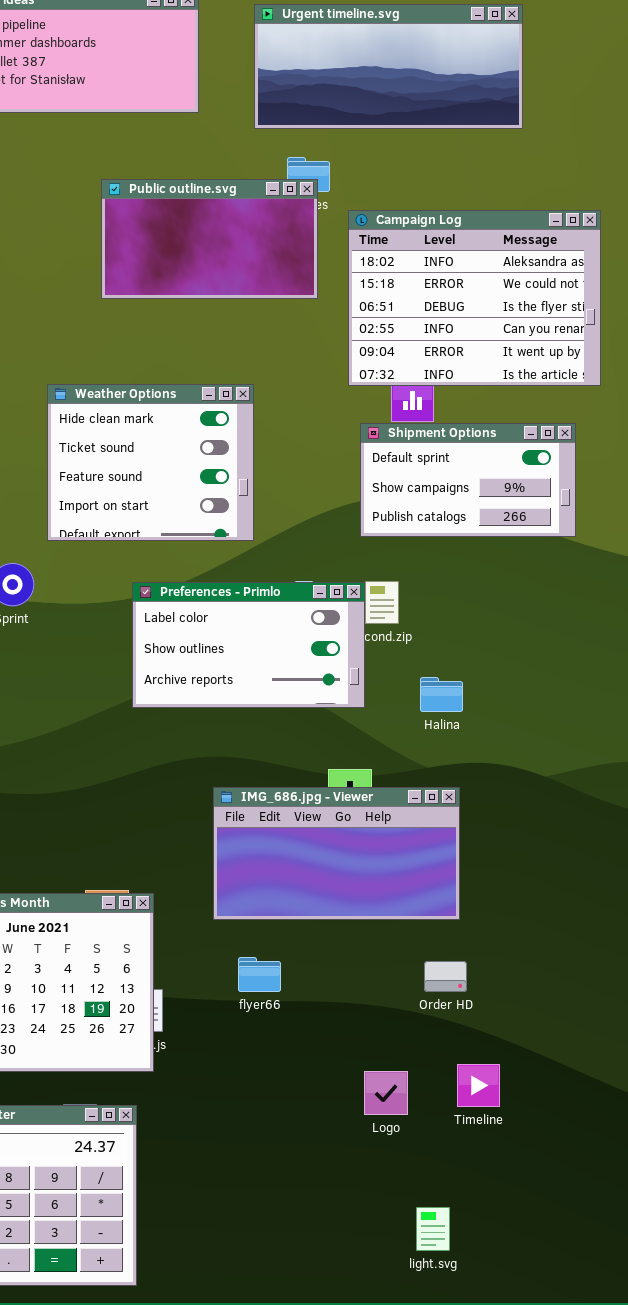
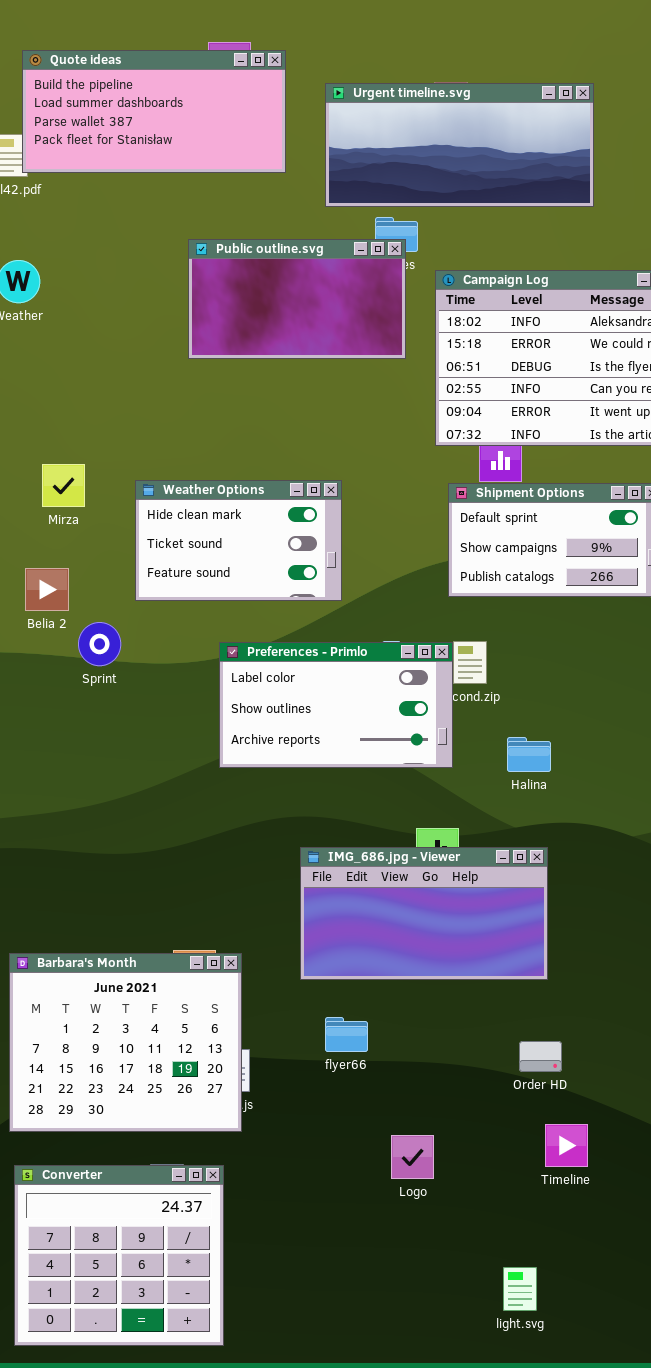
Urgent timeline.svg: [254,4,523,129] -> [325,83,594,207], moved
Weather Options: [47,384,254,541] -> [135,480,342,601], resized
Order HD: [424,961,467,992] -> [519,1041,562,1072], moved
Logo: [364,1071,408,1115] -> [391,1135,434,1179], moved

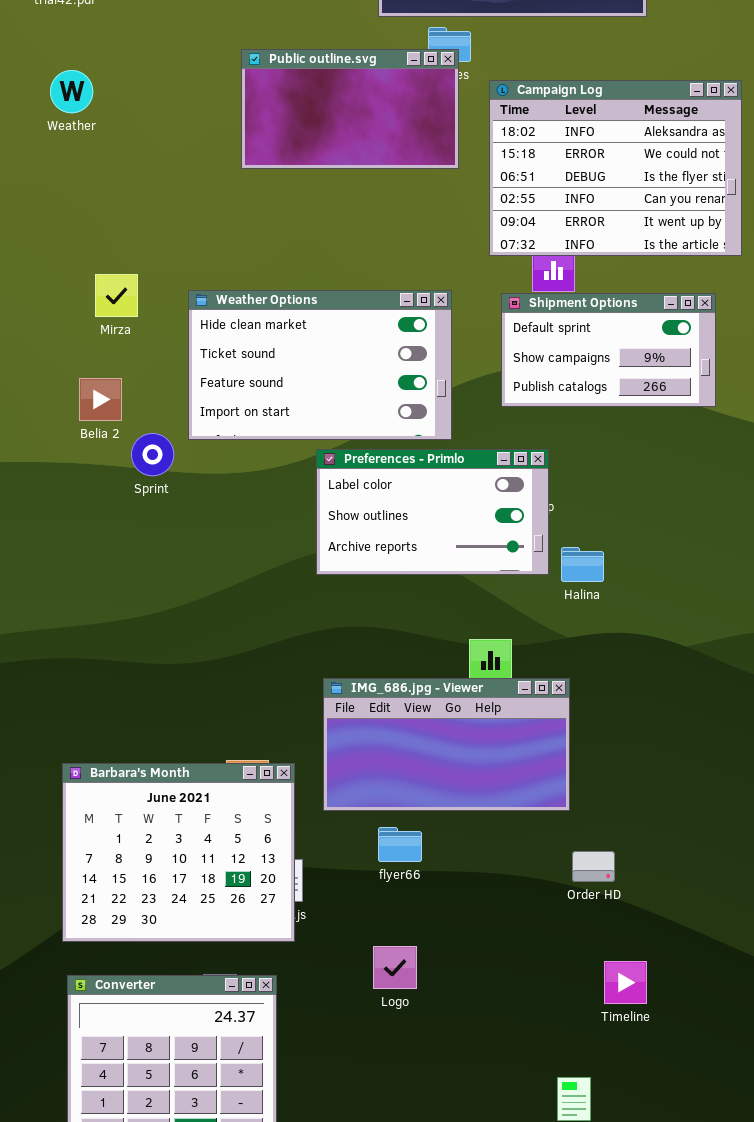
Weather Options: [135,480,342,601] -> [188,290,452,440], resized
Preferences - Primlo: [219,642,453,768] -> [316,449,549,575], moved
IMG_686.jpg - Viewer: [300,847,548,980] -> [323,678,570,811], moved
Timeline: [545,1124,588,1167] -> [604,961,647,1004], moved
Logo: [391,1135,434,1179] -> [373,946,417,989], moved

